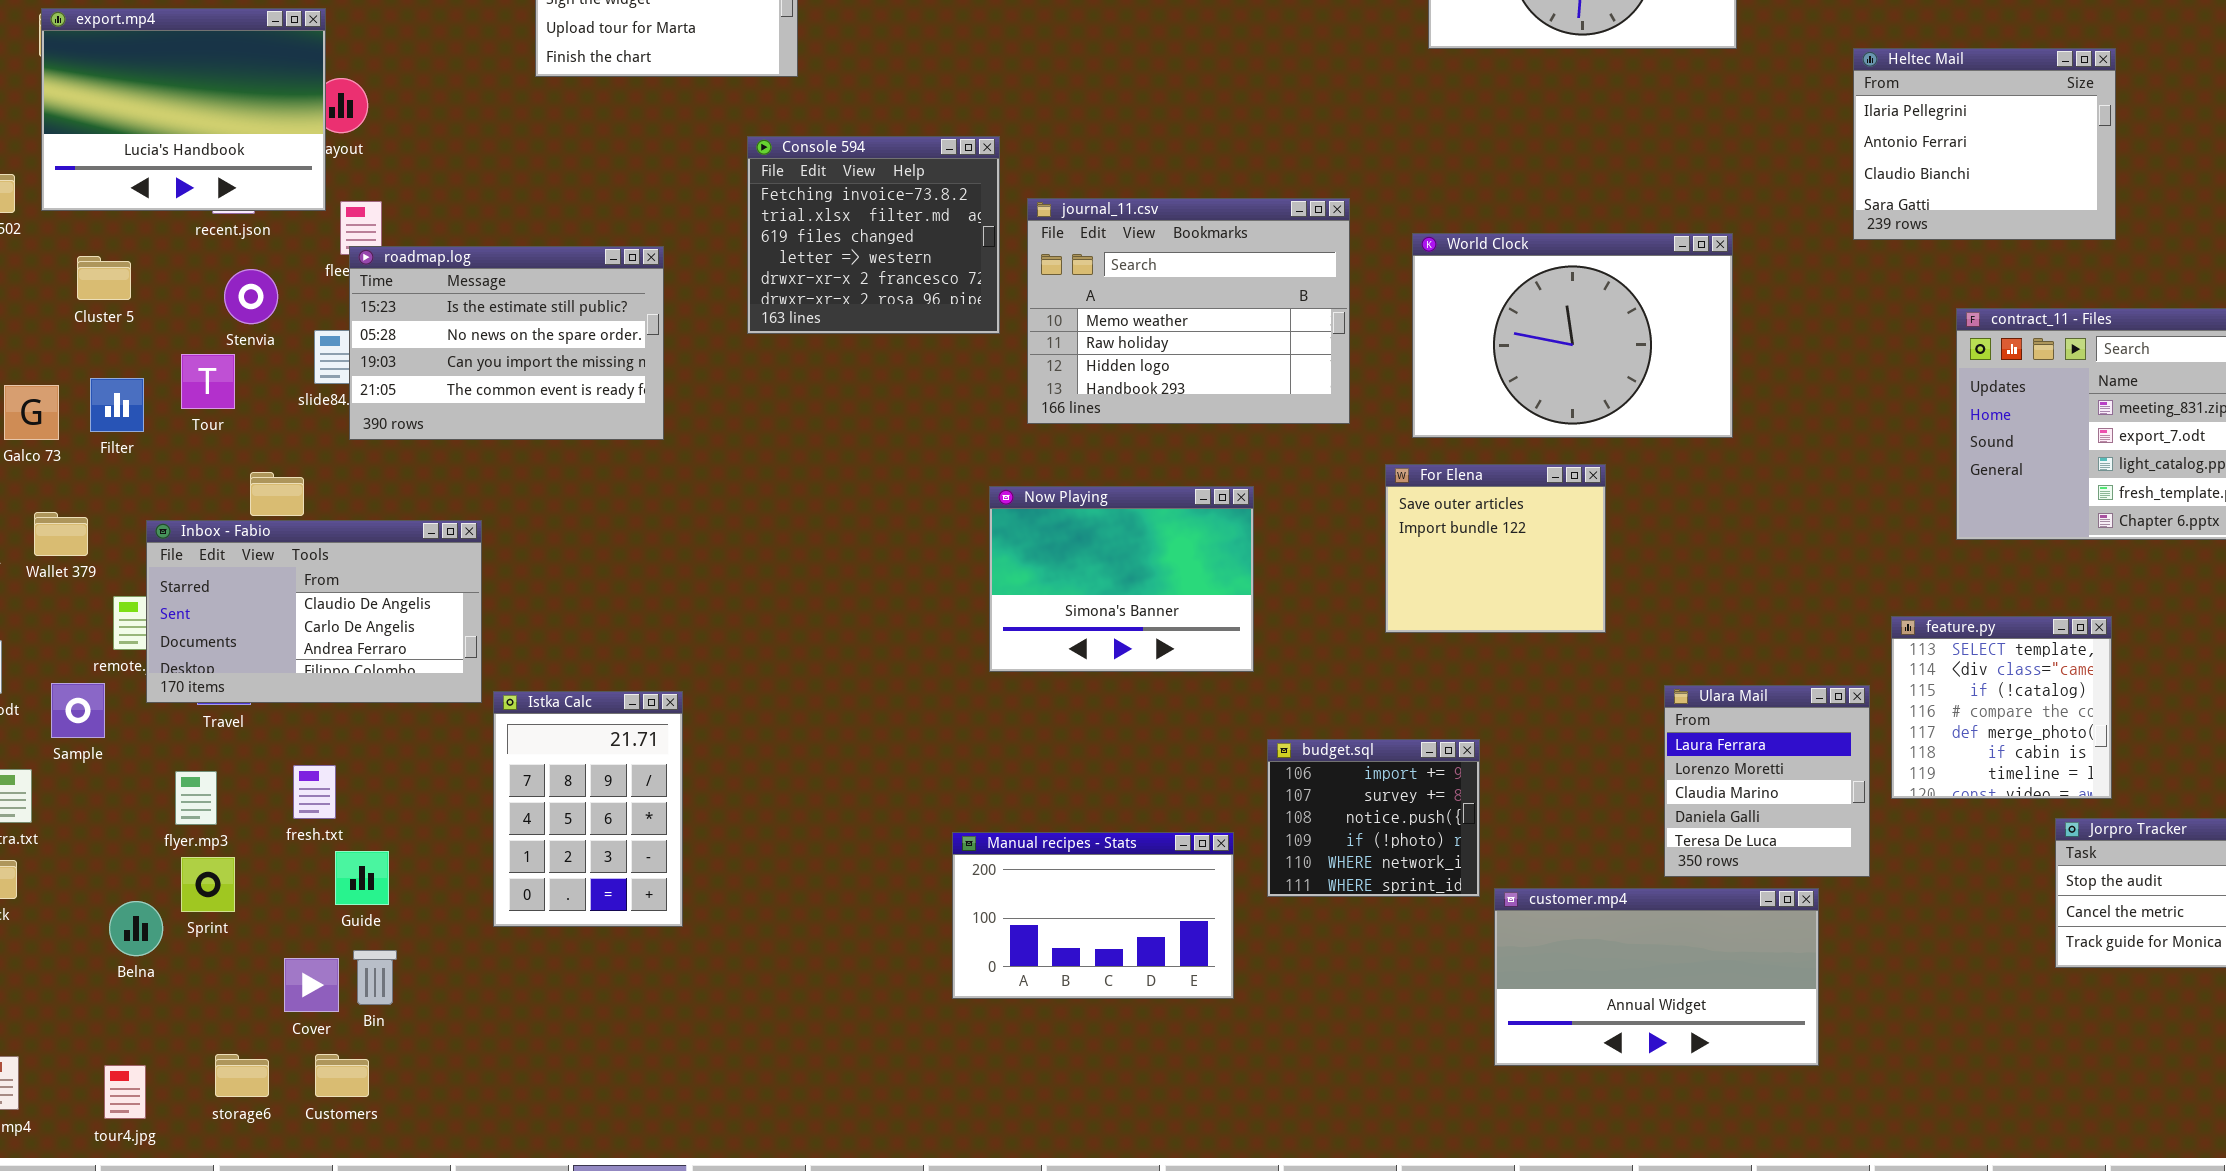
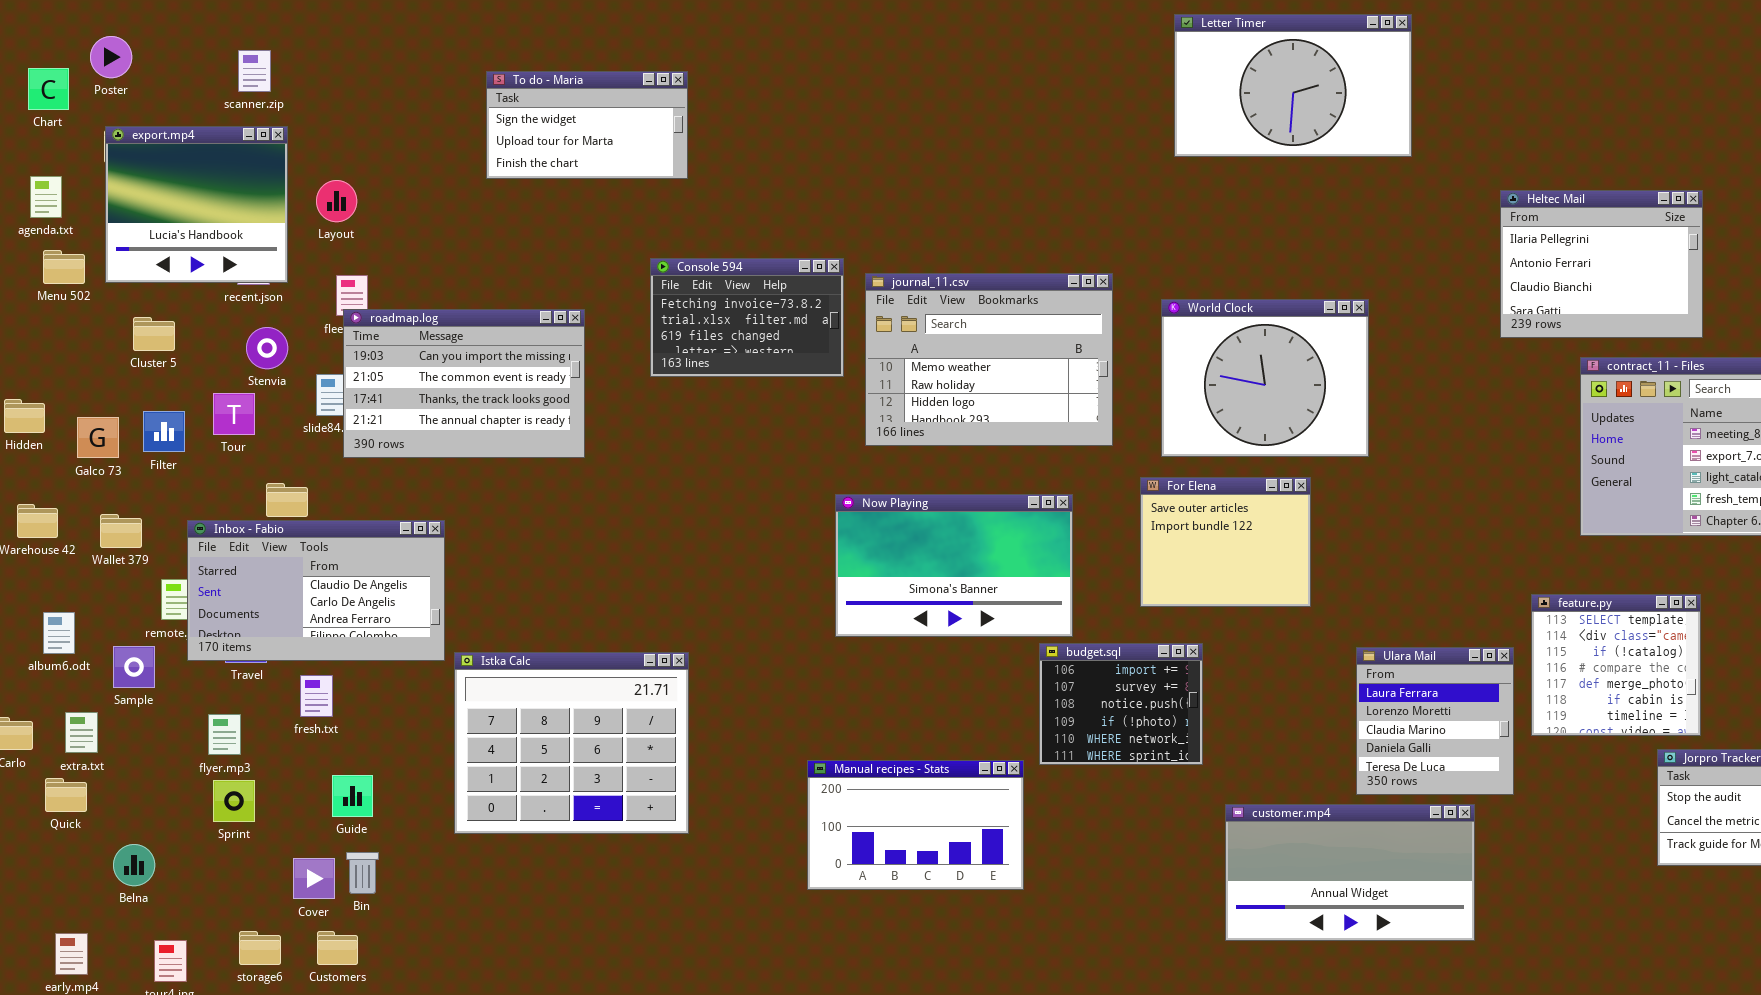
export.mp4: [41,8,326,211] -> [105,126,288,283], resized
Heltec Mail: [1853,48,2116,240] -> [1500,190,1703,338], moved
Console 594: [747,136,1000,334] -> [650,258,844,377], resized
World Clock: [1412,233,1733,438] -> [1161,299,1369,457], resized
roadmap.log: [349,246,664,440] -> [343,309,585,458], scrolled down 2 rows
Now Playing: [989,486,1254,672] -> [835,494,1073,637], resized
Istka Calc: [493,691,683,927] -> [454,652,689,834], resized
budget.sql: [1267,739,1480,897] -> [1039,643,1203,765], moved
fresh.txt: [293,765,336,819] -> [300,675,333,717], moved
Belna: [109,901,163,956] -> [113,844,155,886], moved

